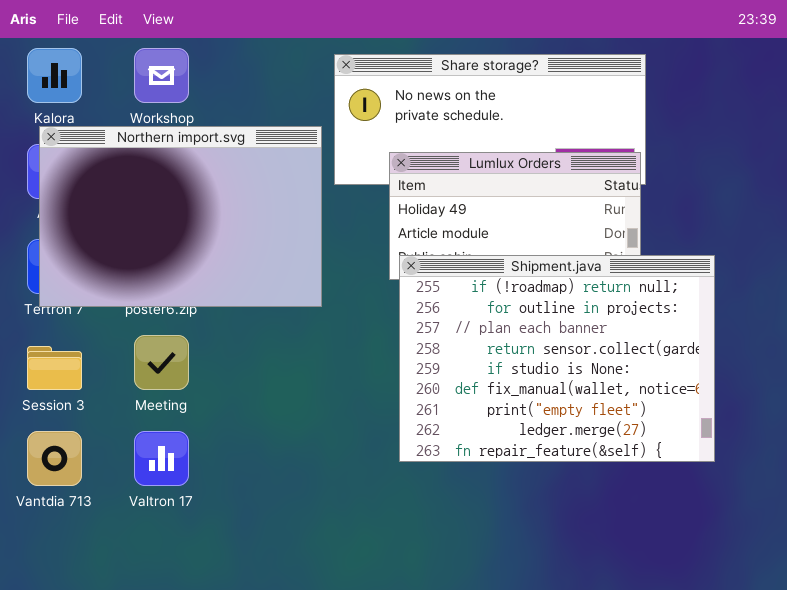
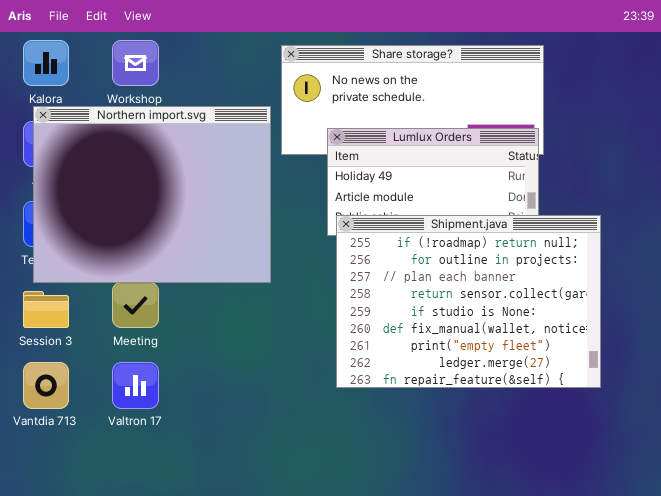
Northern import.svg: [39,126,322,307] -> [33,106,271,283], resized

